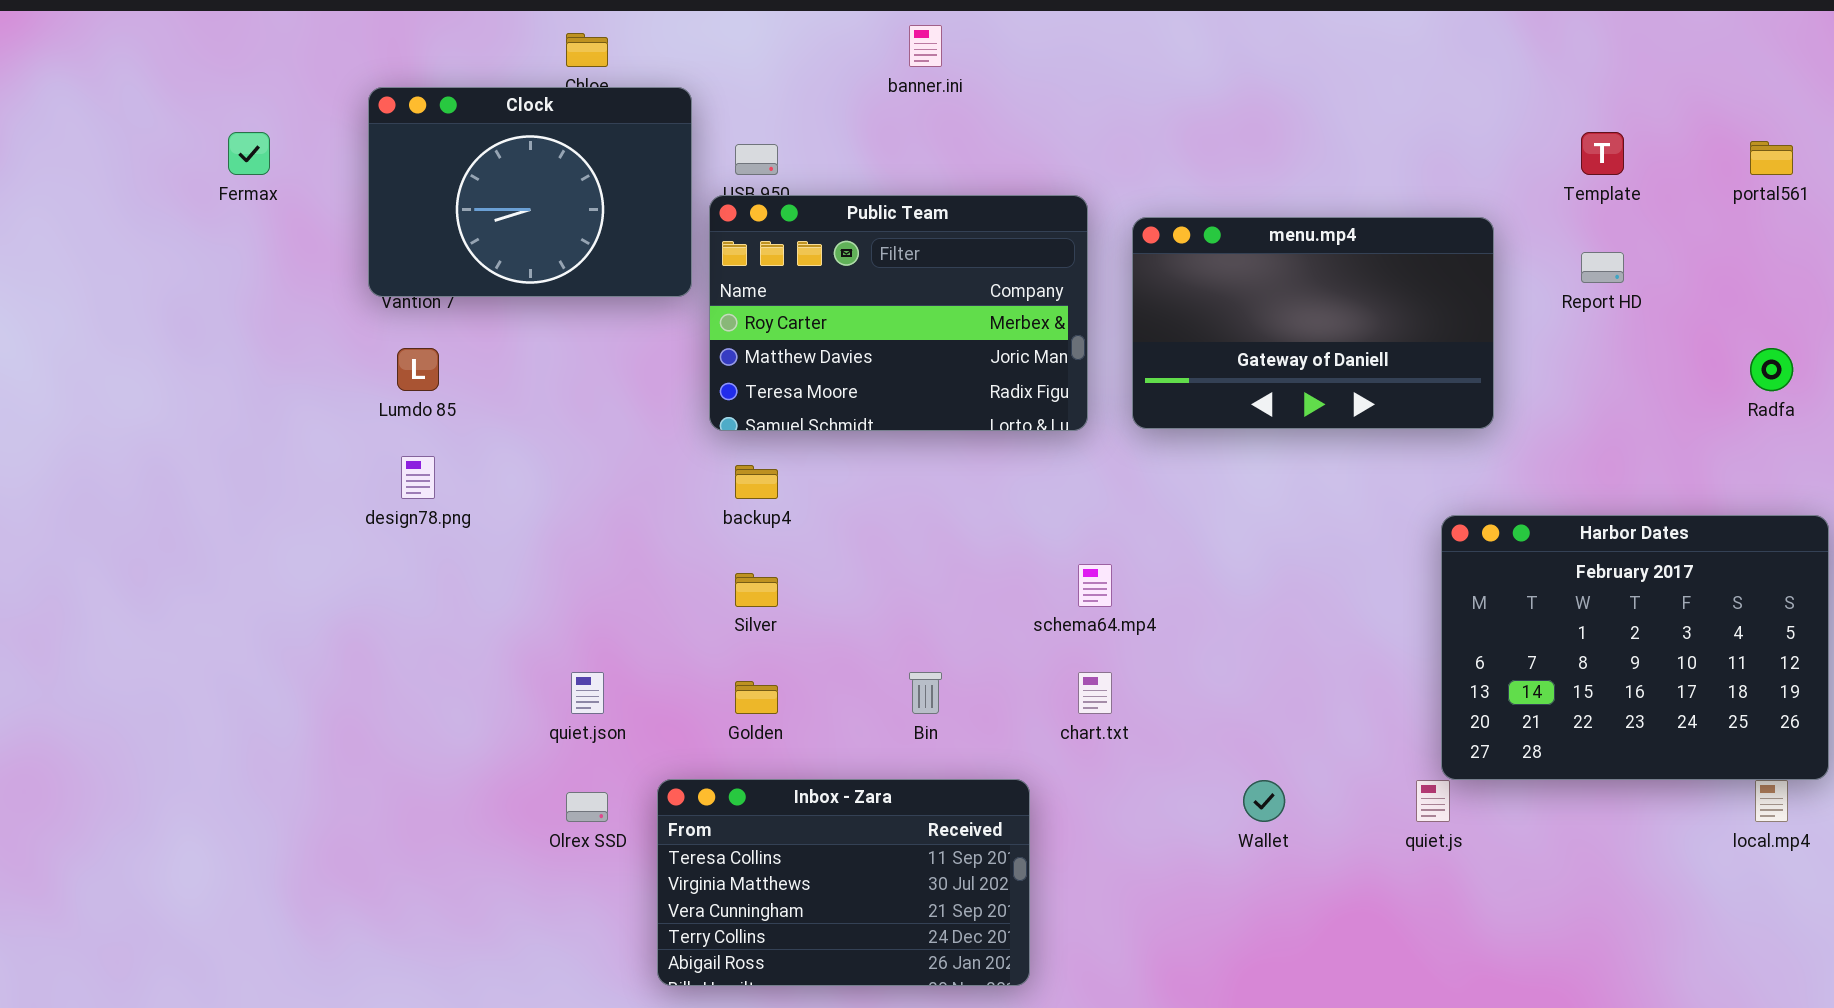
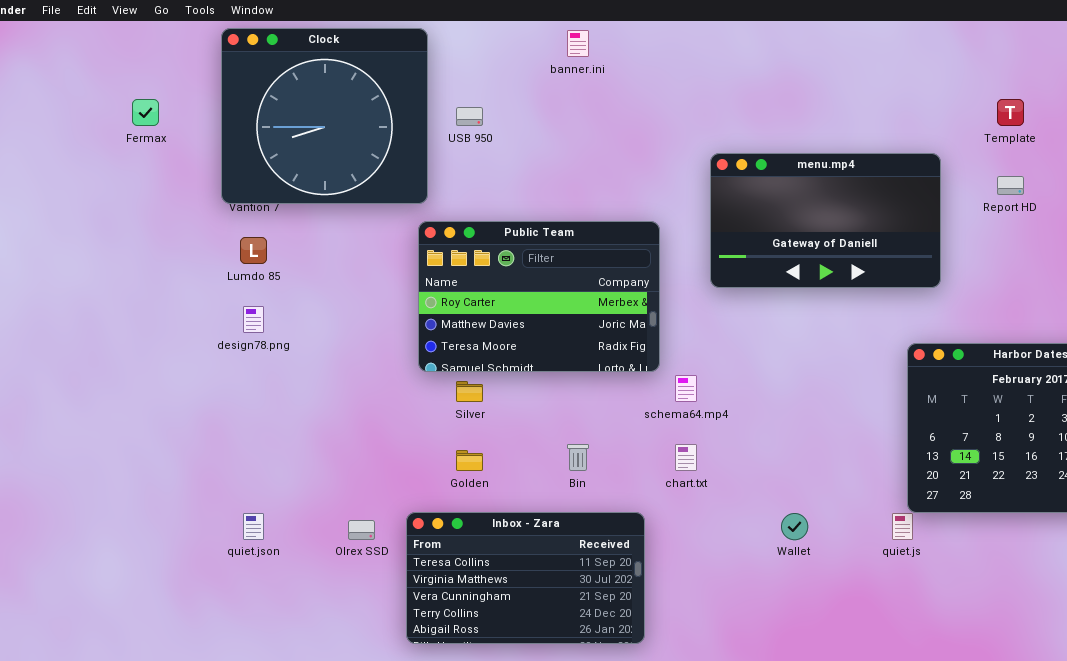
Clock: [368,87,692,297] -> [221,28,428,204], resized
Public Team: [709,195,1088,431] -> [418,221,660,372], moved
quiet.json: [571,672,604,714] -> [243,513,264,540], moved

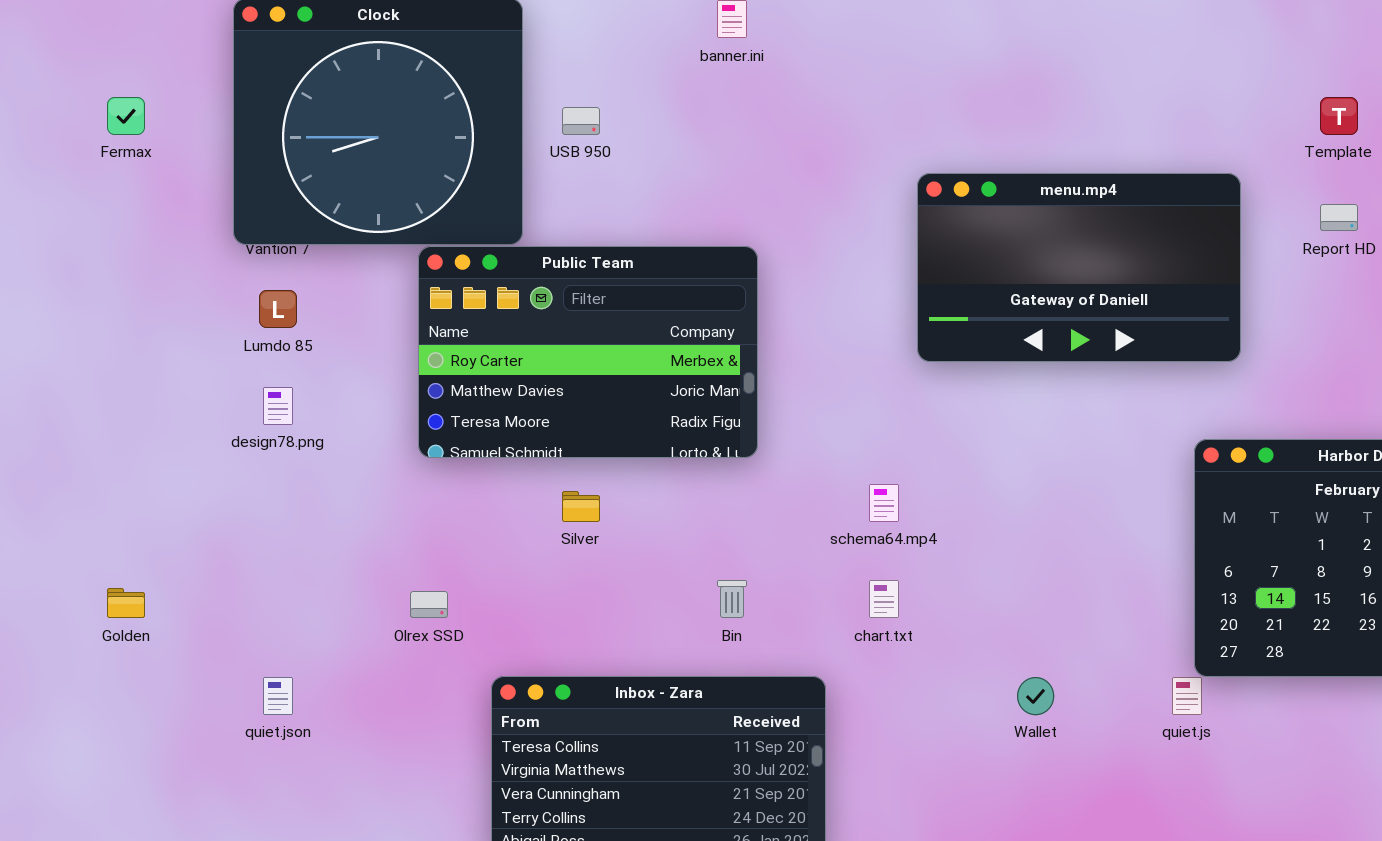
Public Team: [418,221,660,372] -> [418,246,758,458], moved
Golden: [456,450,483,471] -> [107,588,145,618], moved
Olrex SSD: [348,520,375,540] -> [410,591,448,618], moved

